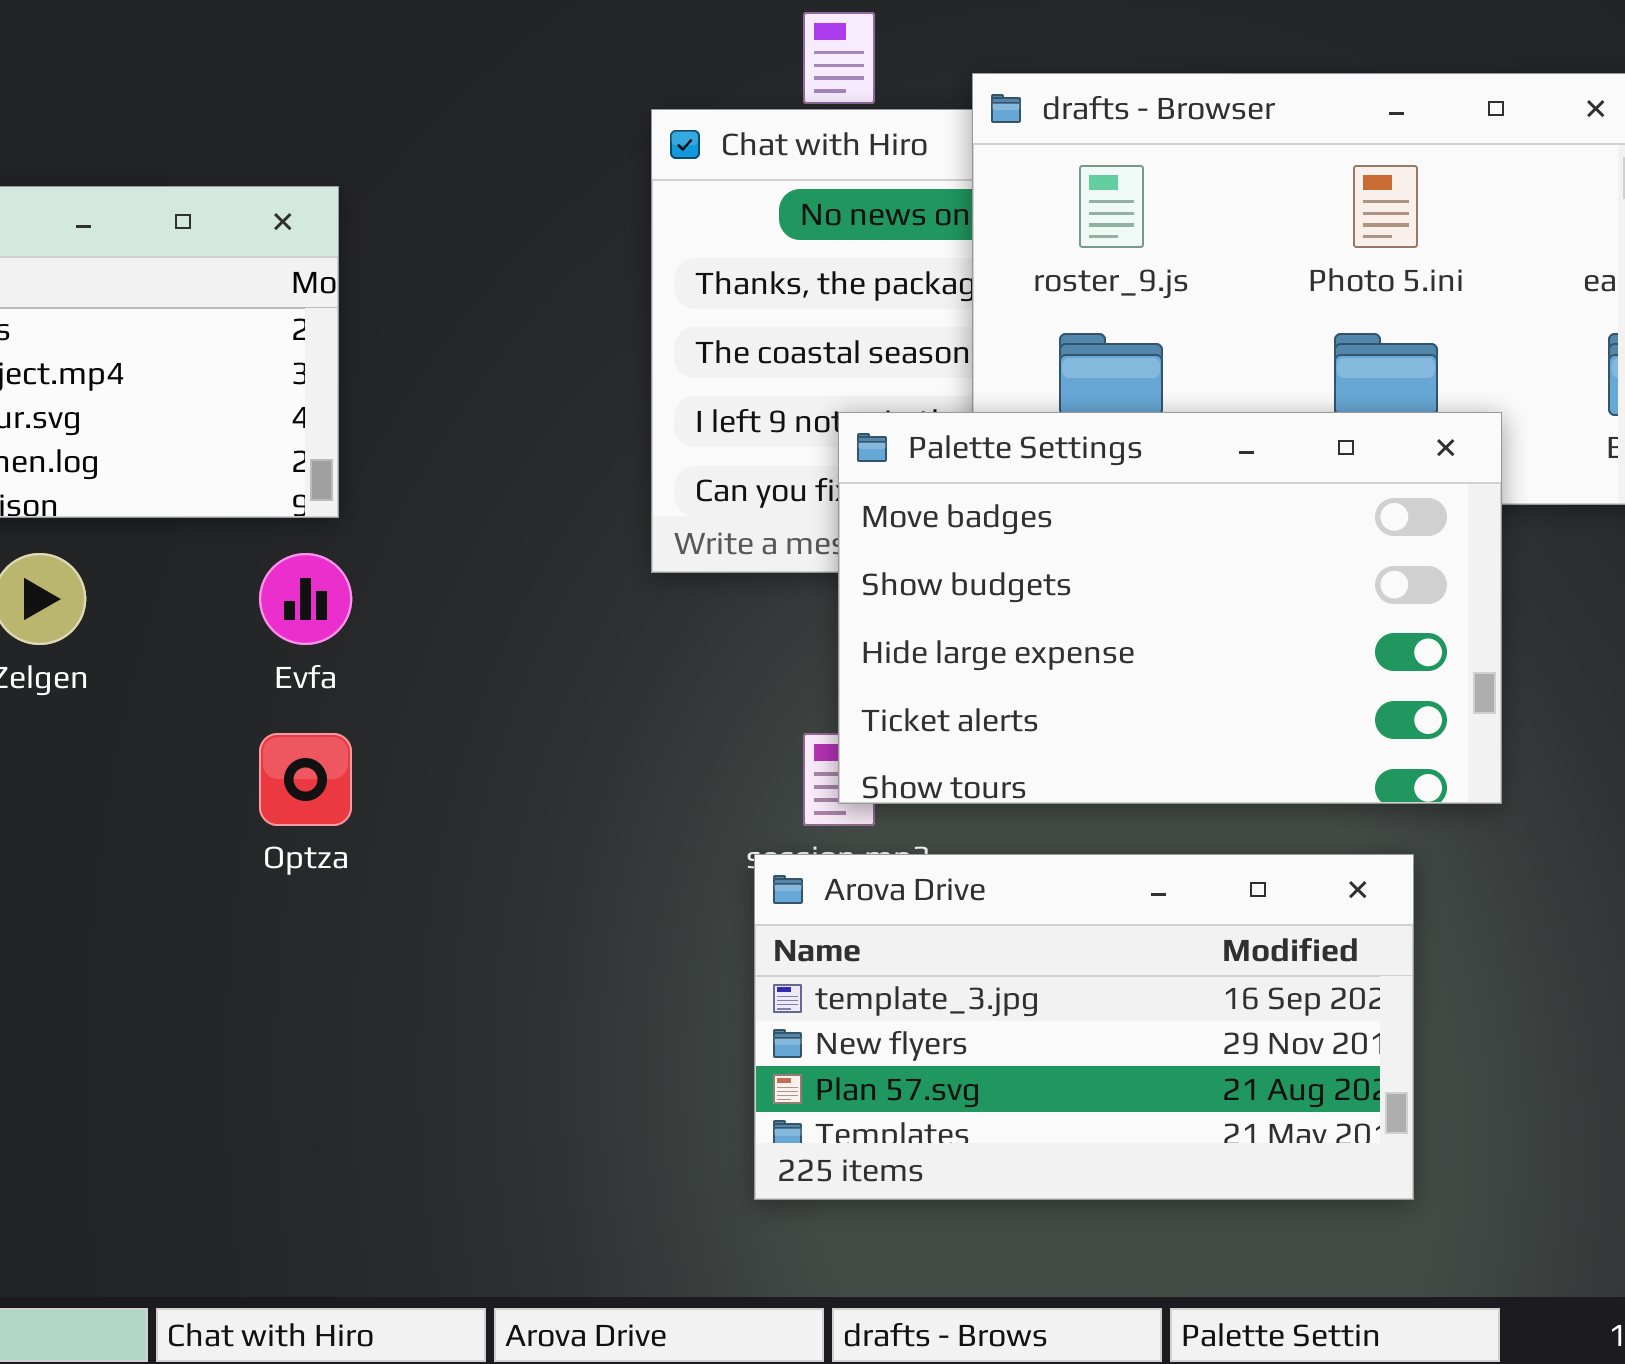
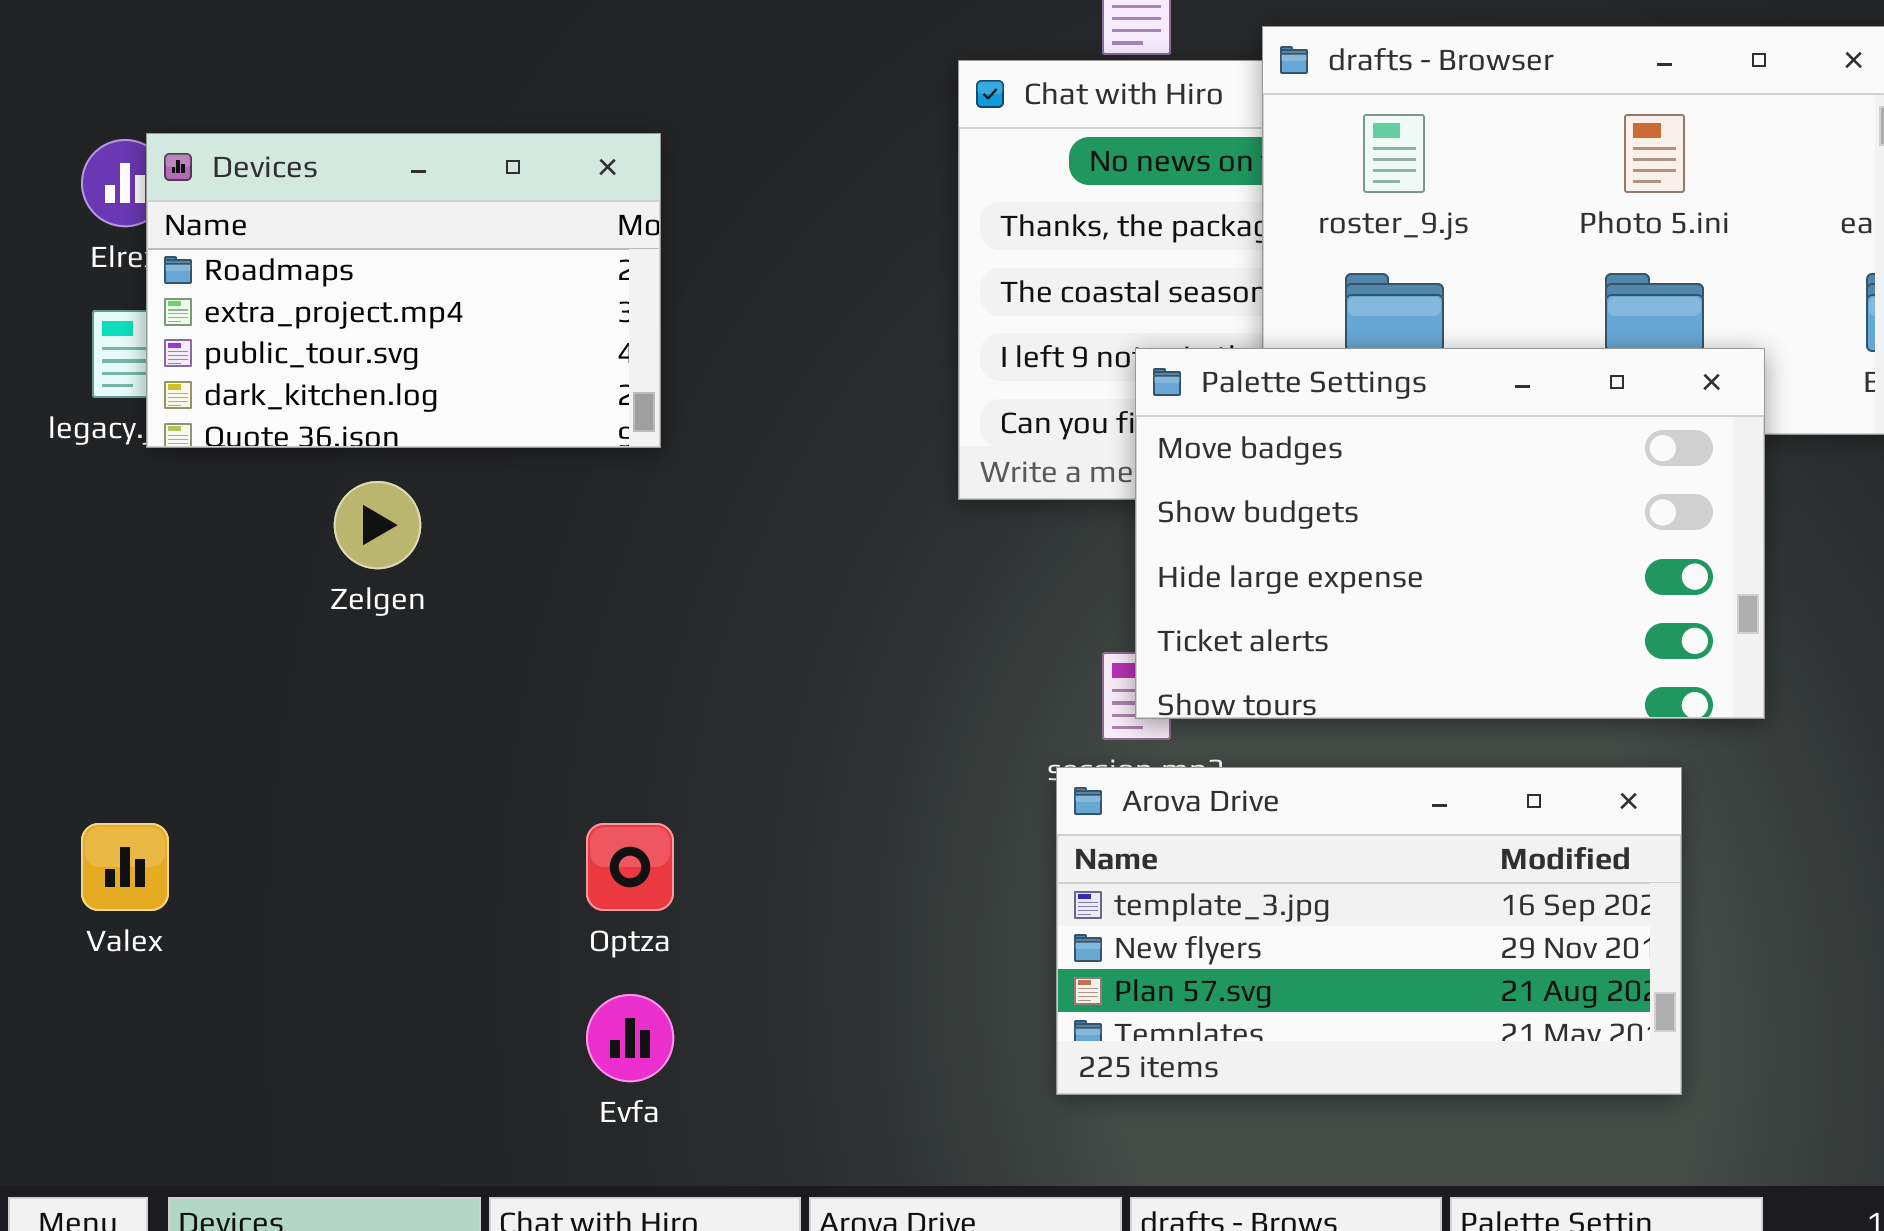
Evfa: [259,553,352,645] -> [586,994,674,1082], moved
Optza: [259,733,352,826] -> [586,823,674,911], moved

